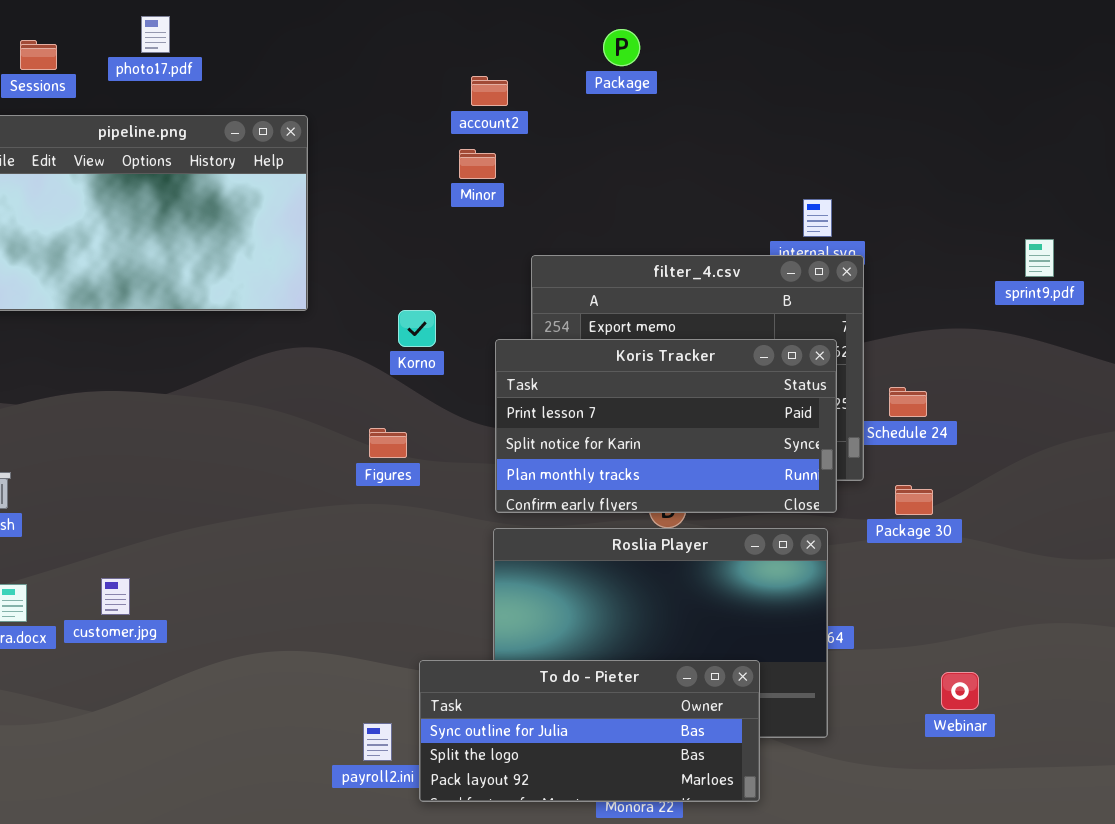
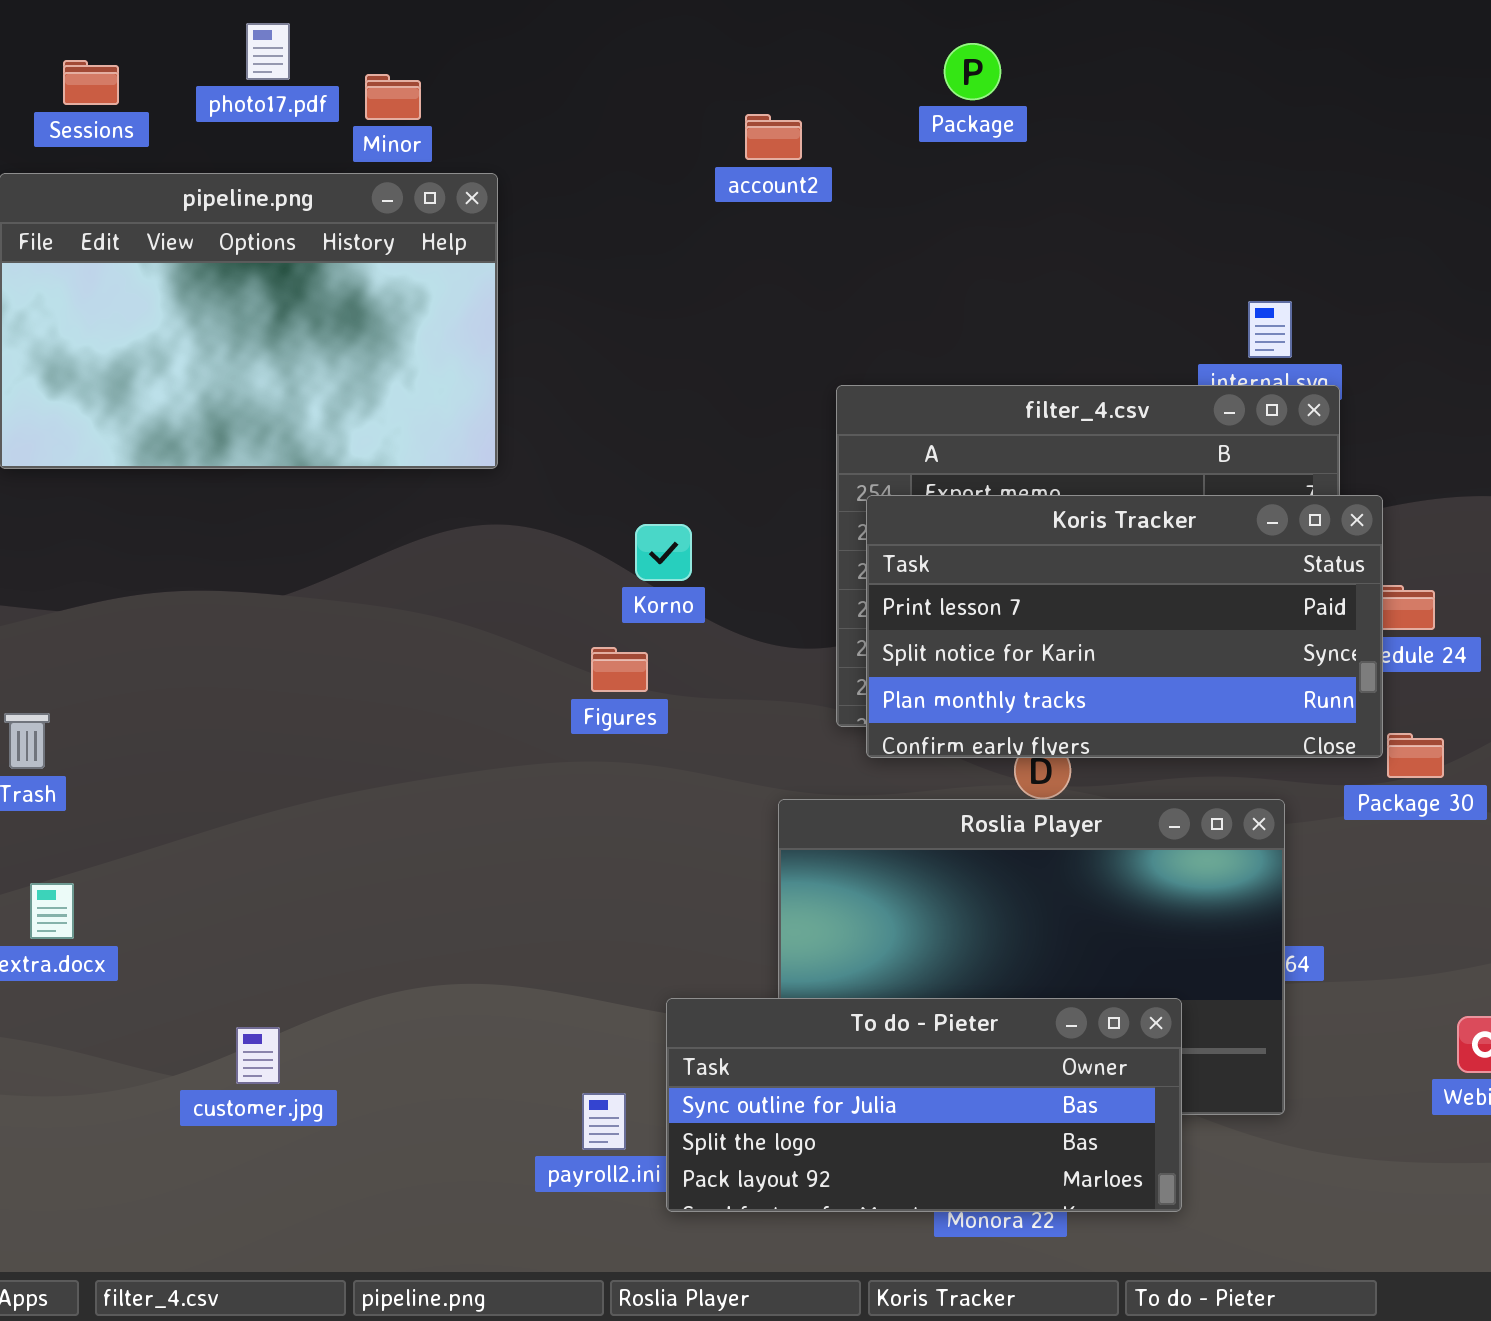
Minor: [459,149,496,179] -> [365,74,421,120], moved
Korno: [398,310,436,347] -> [635,524,692,581], moved
Koris Tracker: [495,339,837,513] -> [866,495,1383,758], moved
customer.jpg: [101,578,130,615] -> [236,1027,280,1084], moved

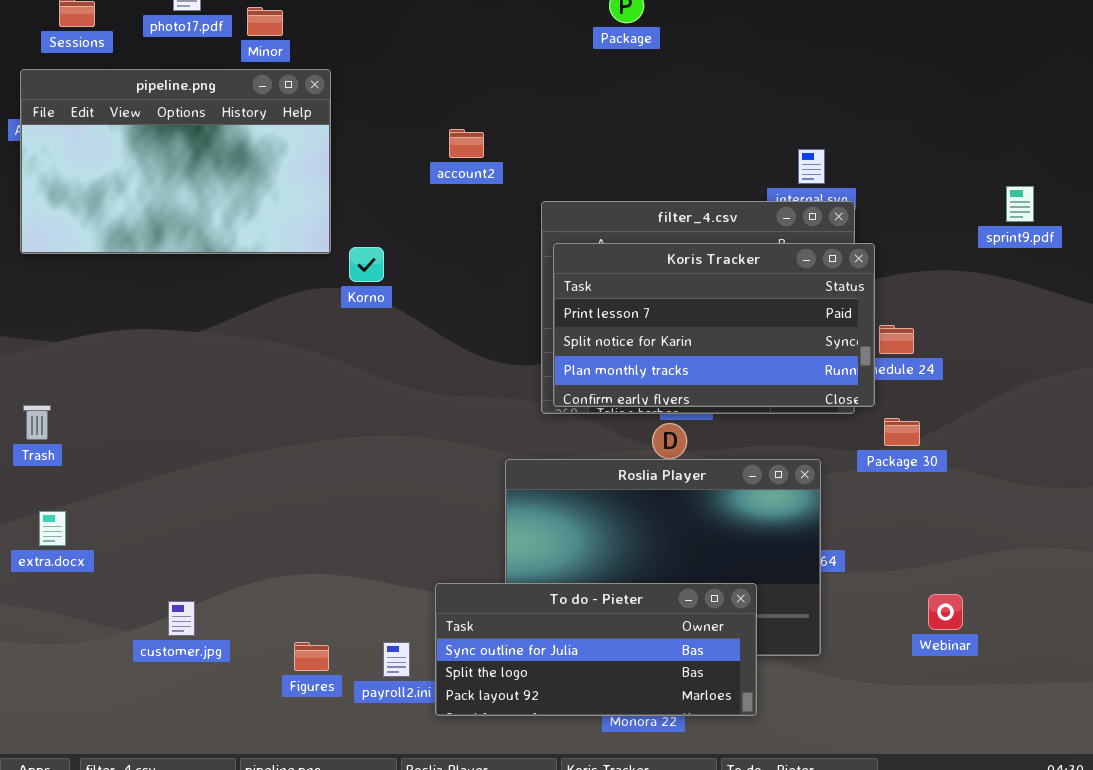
account2: [745,114,802,160] -> [449,129,484,158], moved
Koris Tracker: [866,495,1383,758] -> [553,243,875,407], moved
Korno: [635,524,692,581] -> [349,247,384,282], moved
Figures: [591,647,648,692] -> [294,642,329,671], moved

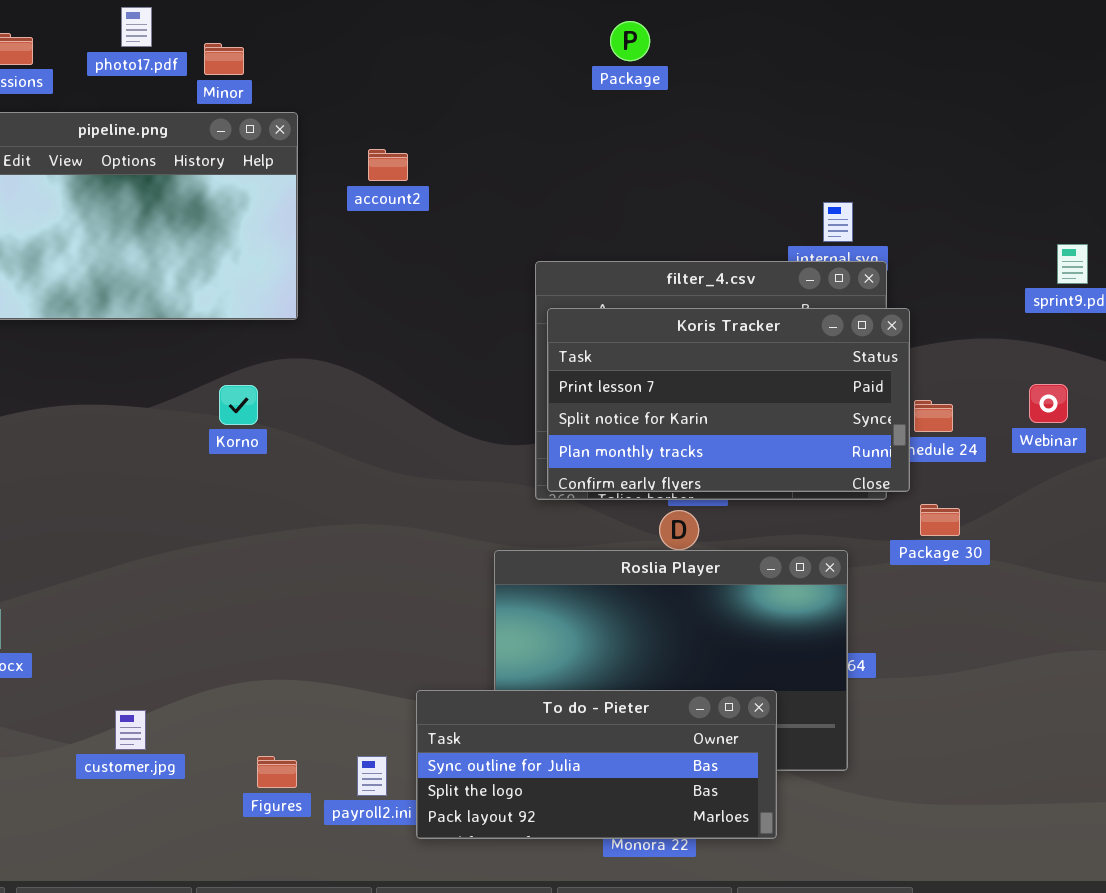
account2: [449,129,484,158] -> [368,149,408,181], moved
Korno: [349,247,384,282] -> [219,385,258,425], moved
Webinar: [928,594,963,630] -> [1029,384,1068,423], moved

